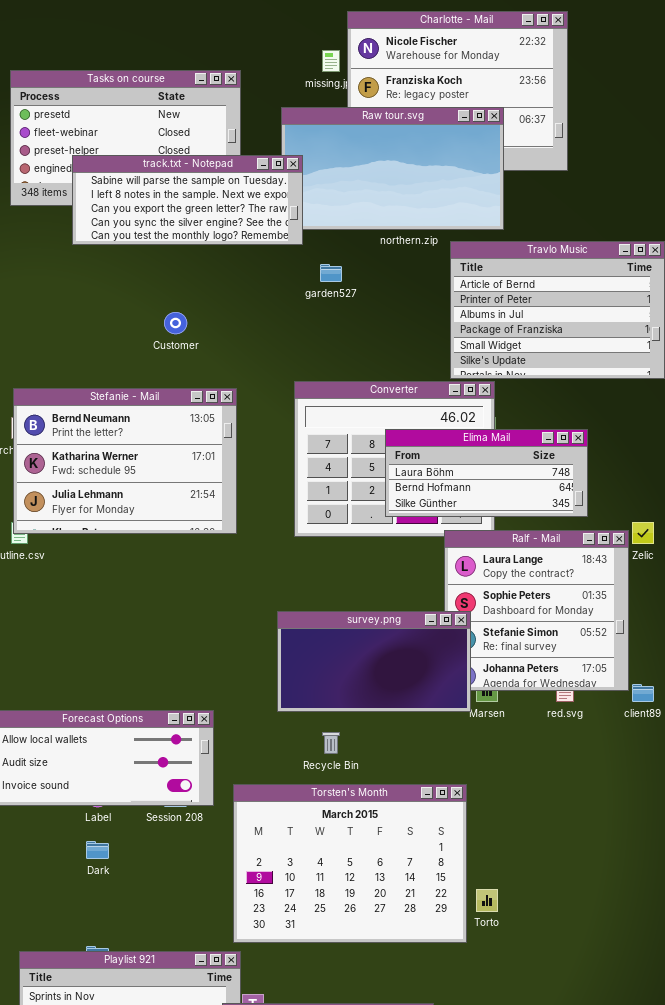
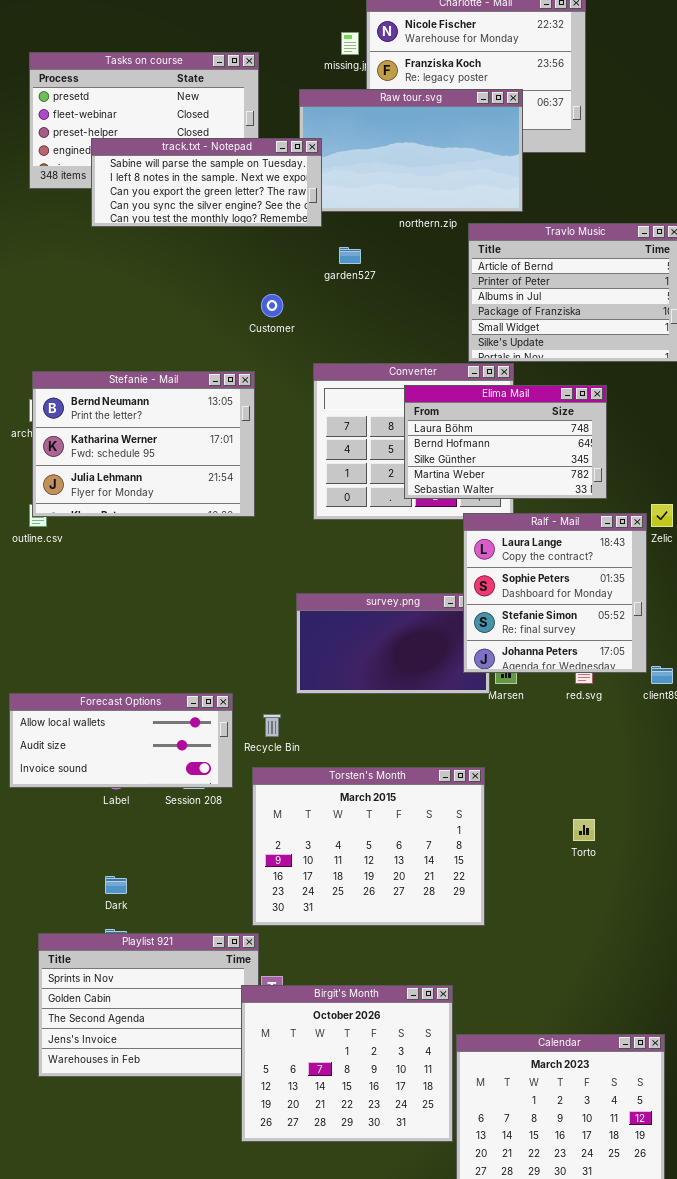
Customer: [164,312,187,334] -> [261,294,283,317], moved
Elima Mail: [385,429,588,517] -> [404,385,607,499], resized
Ralf - Mail: [444,530,629,691] -> [463,513,647,673], raised
Recycle Bin: [322,732,340,754] -> [263,714,281,737], moved
Dark: [86,841,109,859] -> [105,876,127,894], moved
Torto: [476,889,498,912] -> [573,819,595,841], moved

